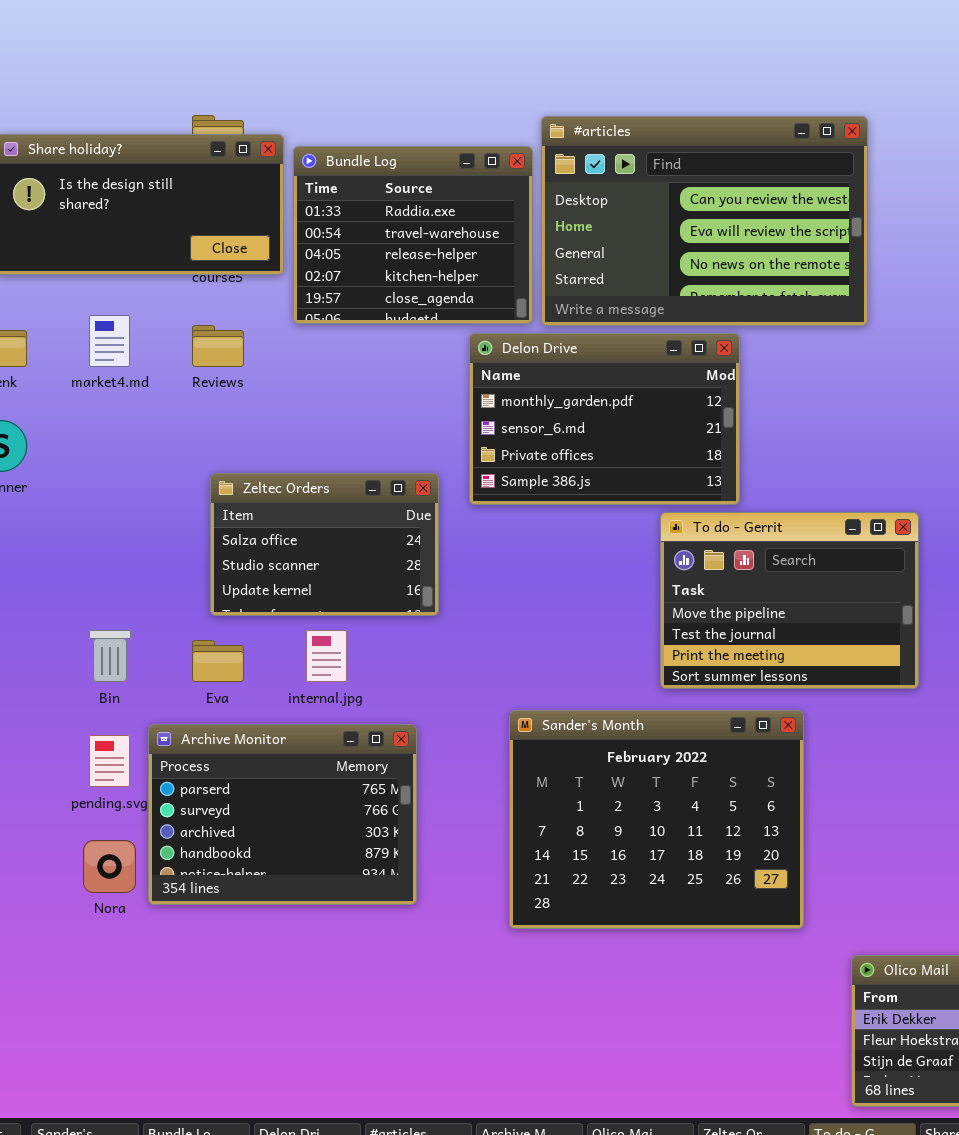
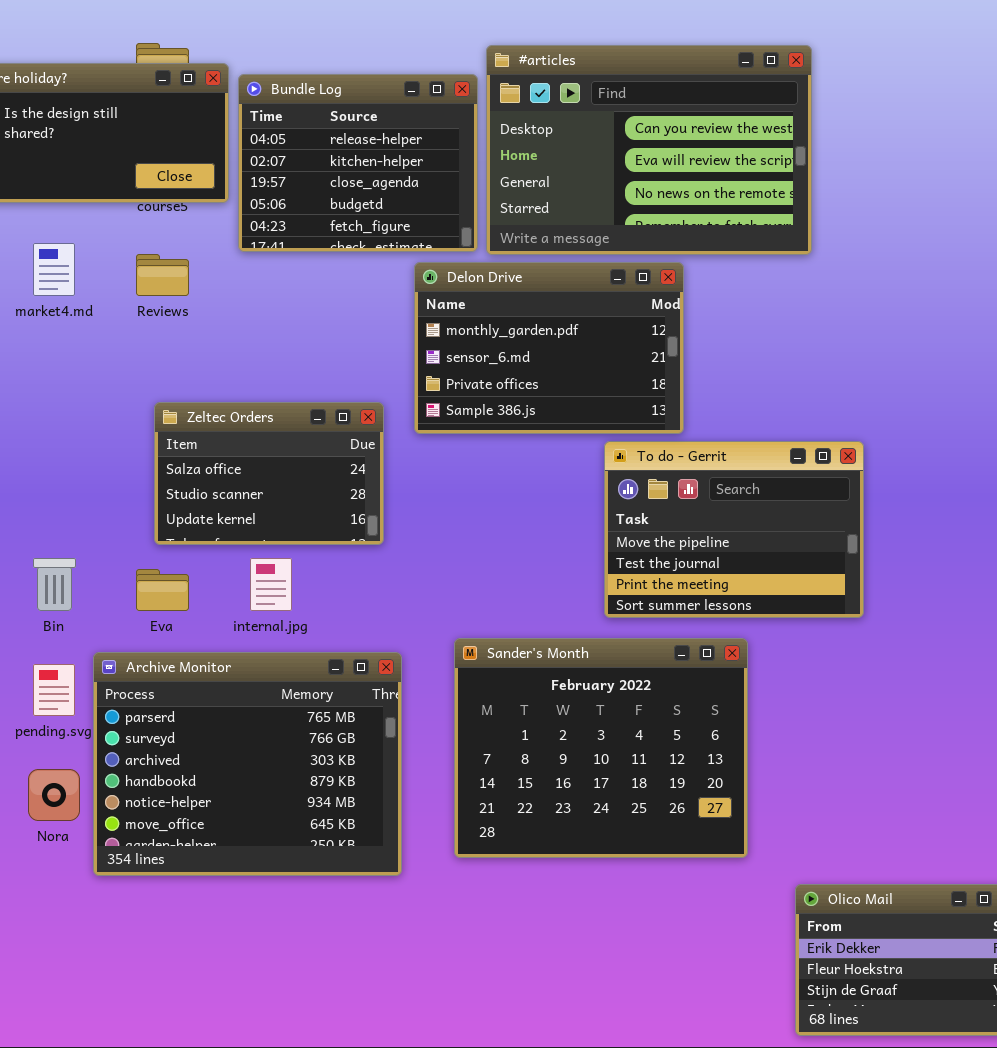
Bundle Log: [293,146,533,324] -> [238,74,478,252], scrolled down 2 rows
Archive Monitor: [148,724,417,905] -> [93,652,402,876], resized

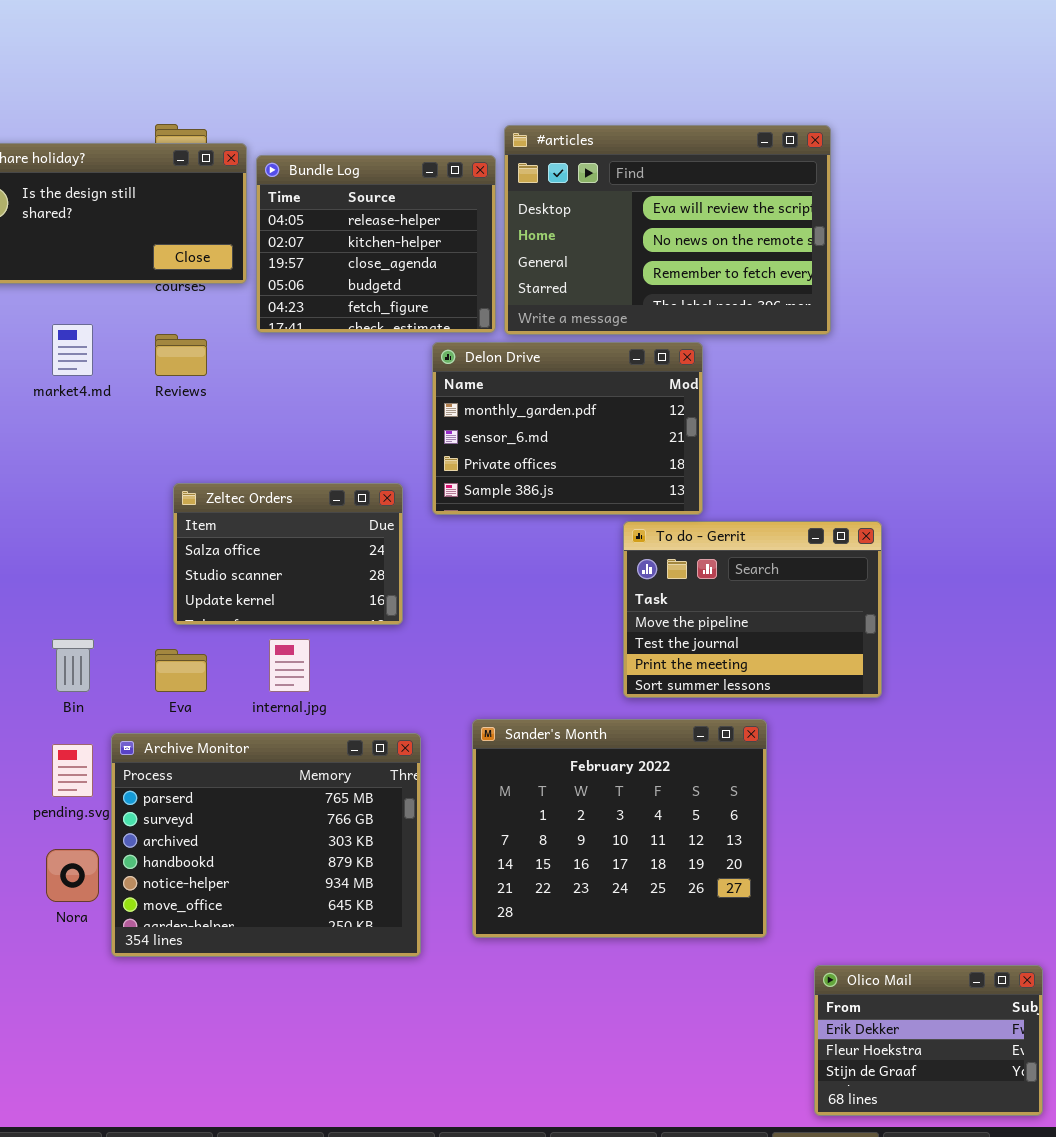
#articles: [486,45,812,255] -> [504,125,831,335], scrolled down 1 row

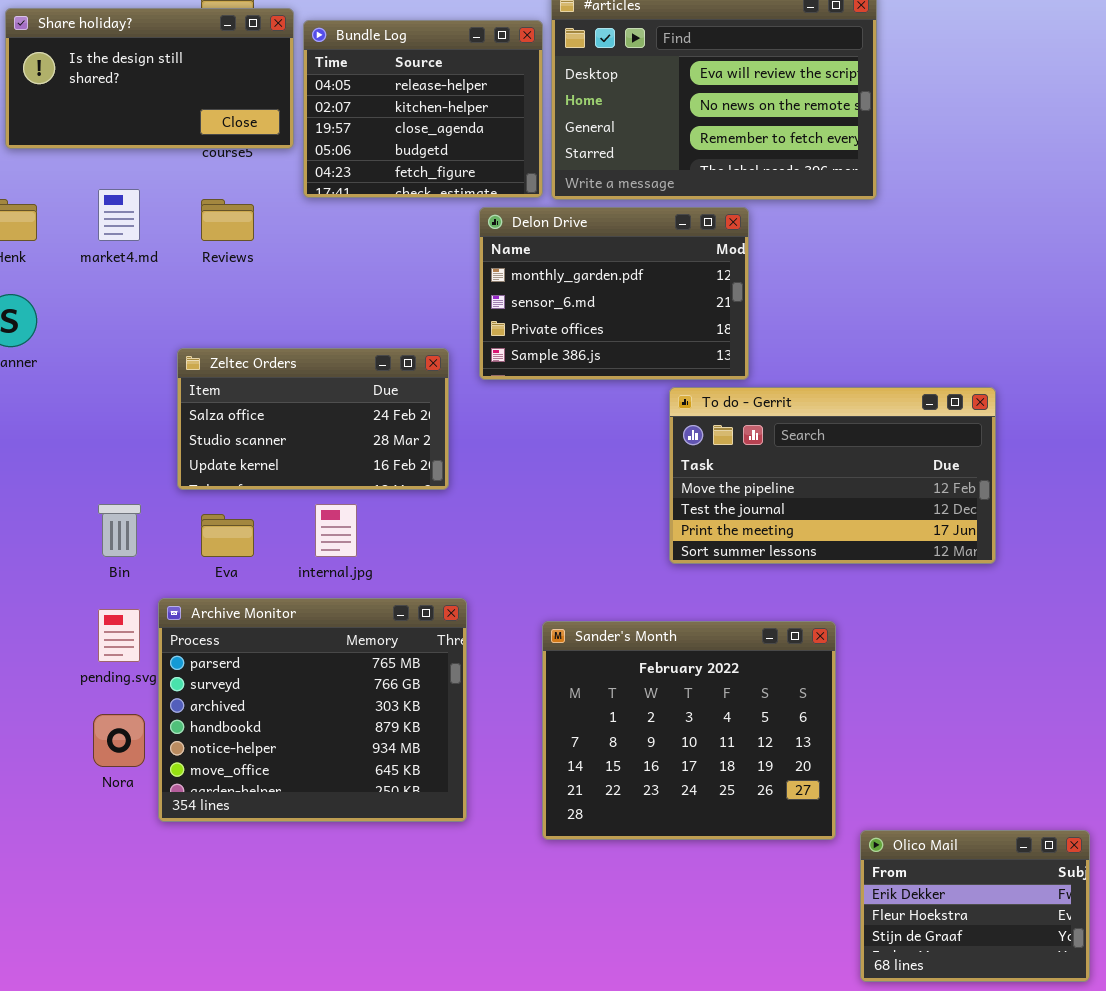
Zeltec Orders: [173,483,403,625] -> [177,348,449,490], resized
To do - Gerrit: [623,521,882,698] -> [669,387,996,564], resized
Sander's Month: [472,719,767,938] -> [542,621,836,840], moved

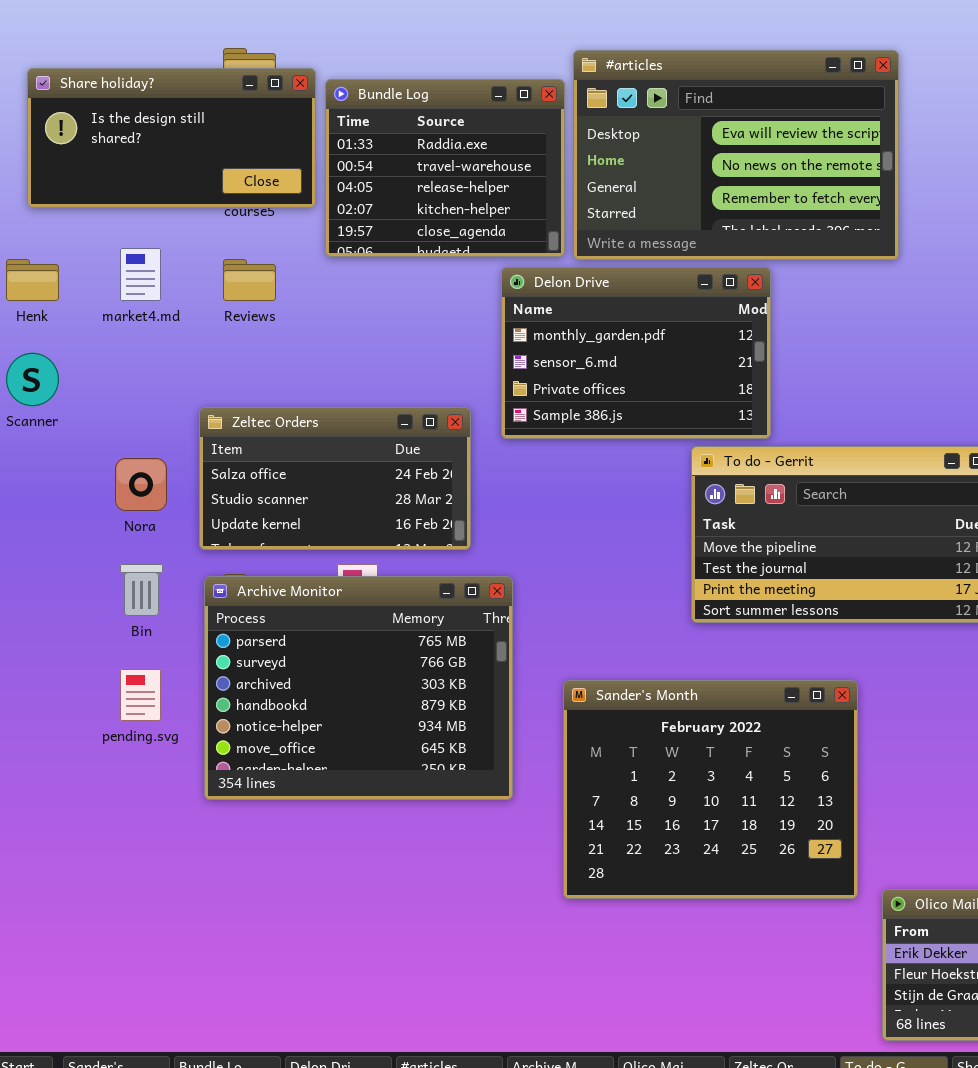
Bundle Log: [303,20,543,198] -> [325,79,565,257], scrolled up 2 rows
Archive Monitor: [158,598,467,822] -> [204,576,513,800], moved
Nora: [93,714,145,767] -> [115,458,167,511], moved

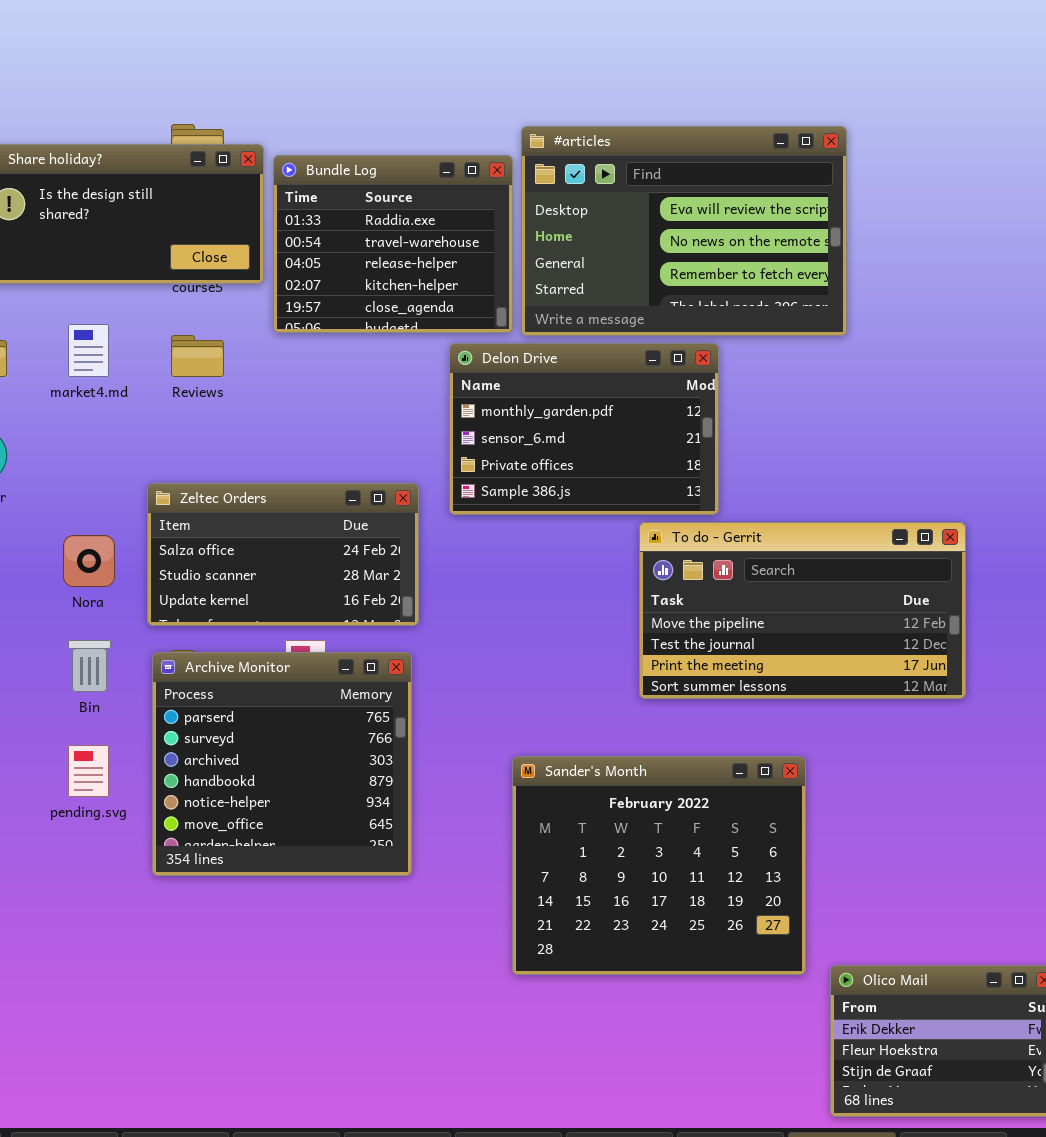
Archive Monitor: [204,576,513,800] -> [152,652,412,876], resized

